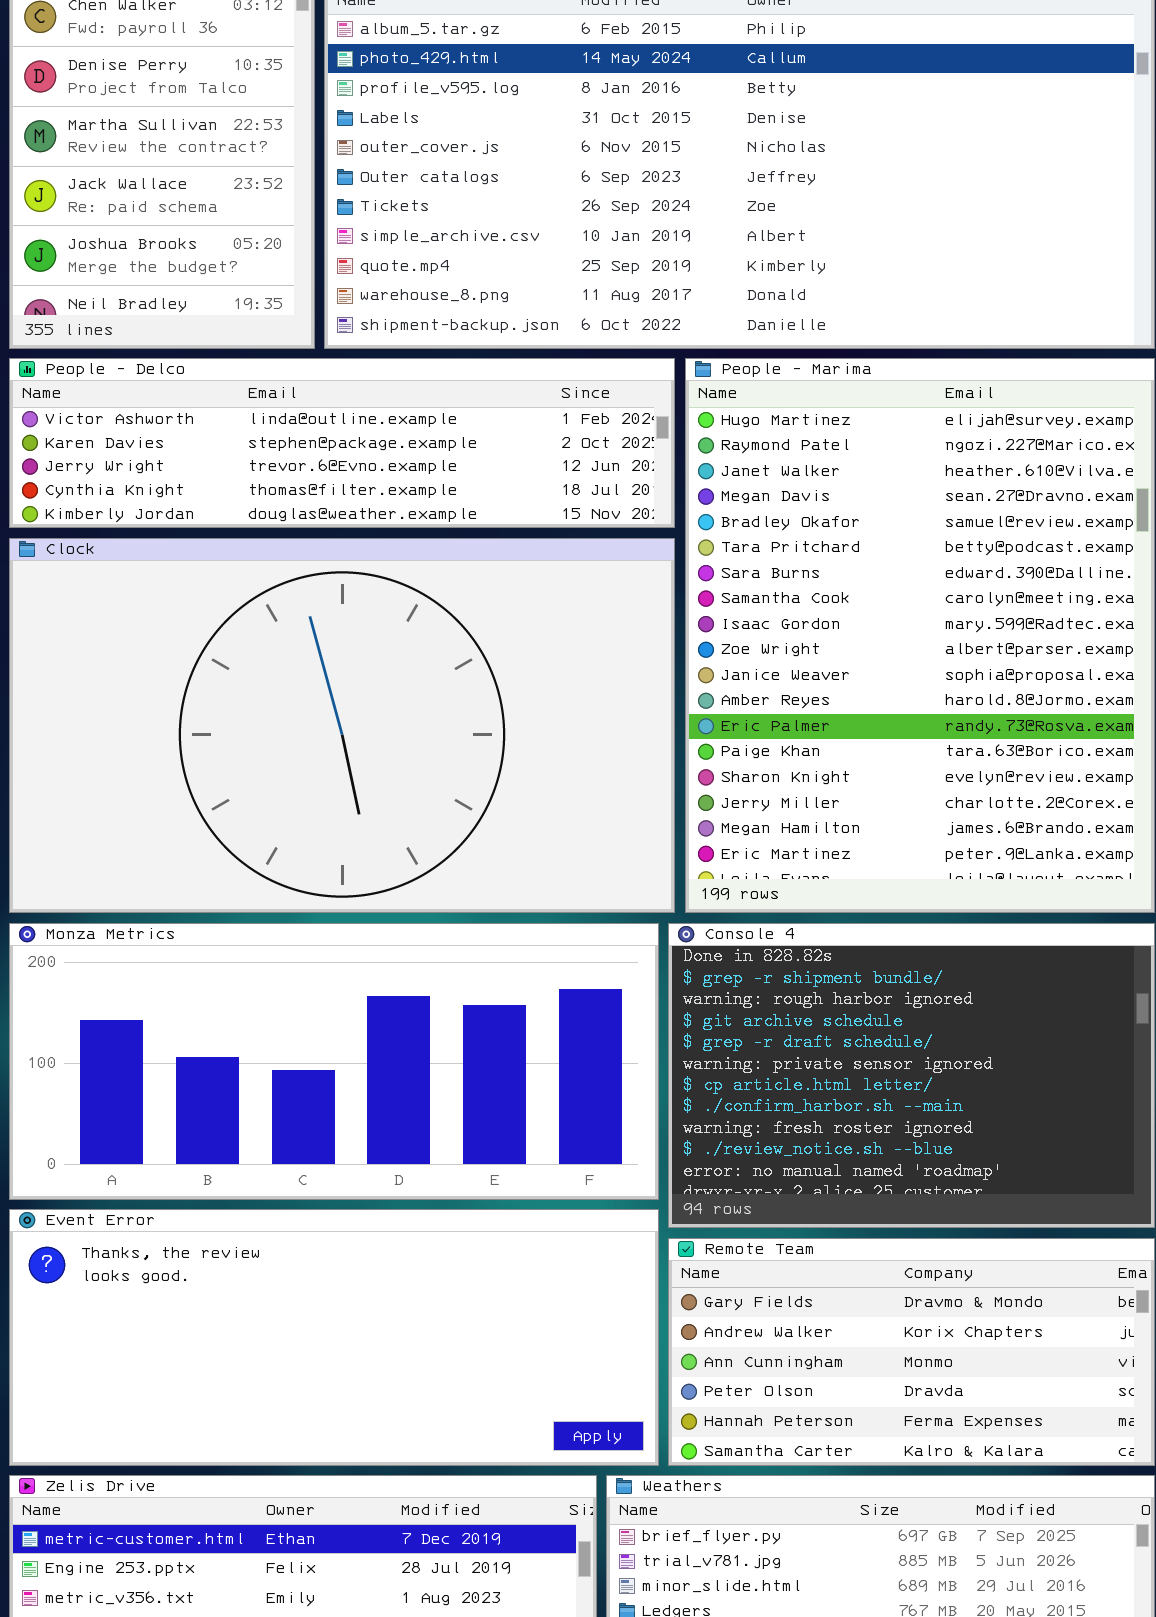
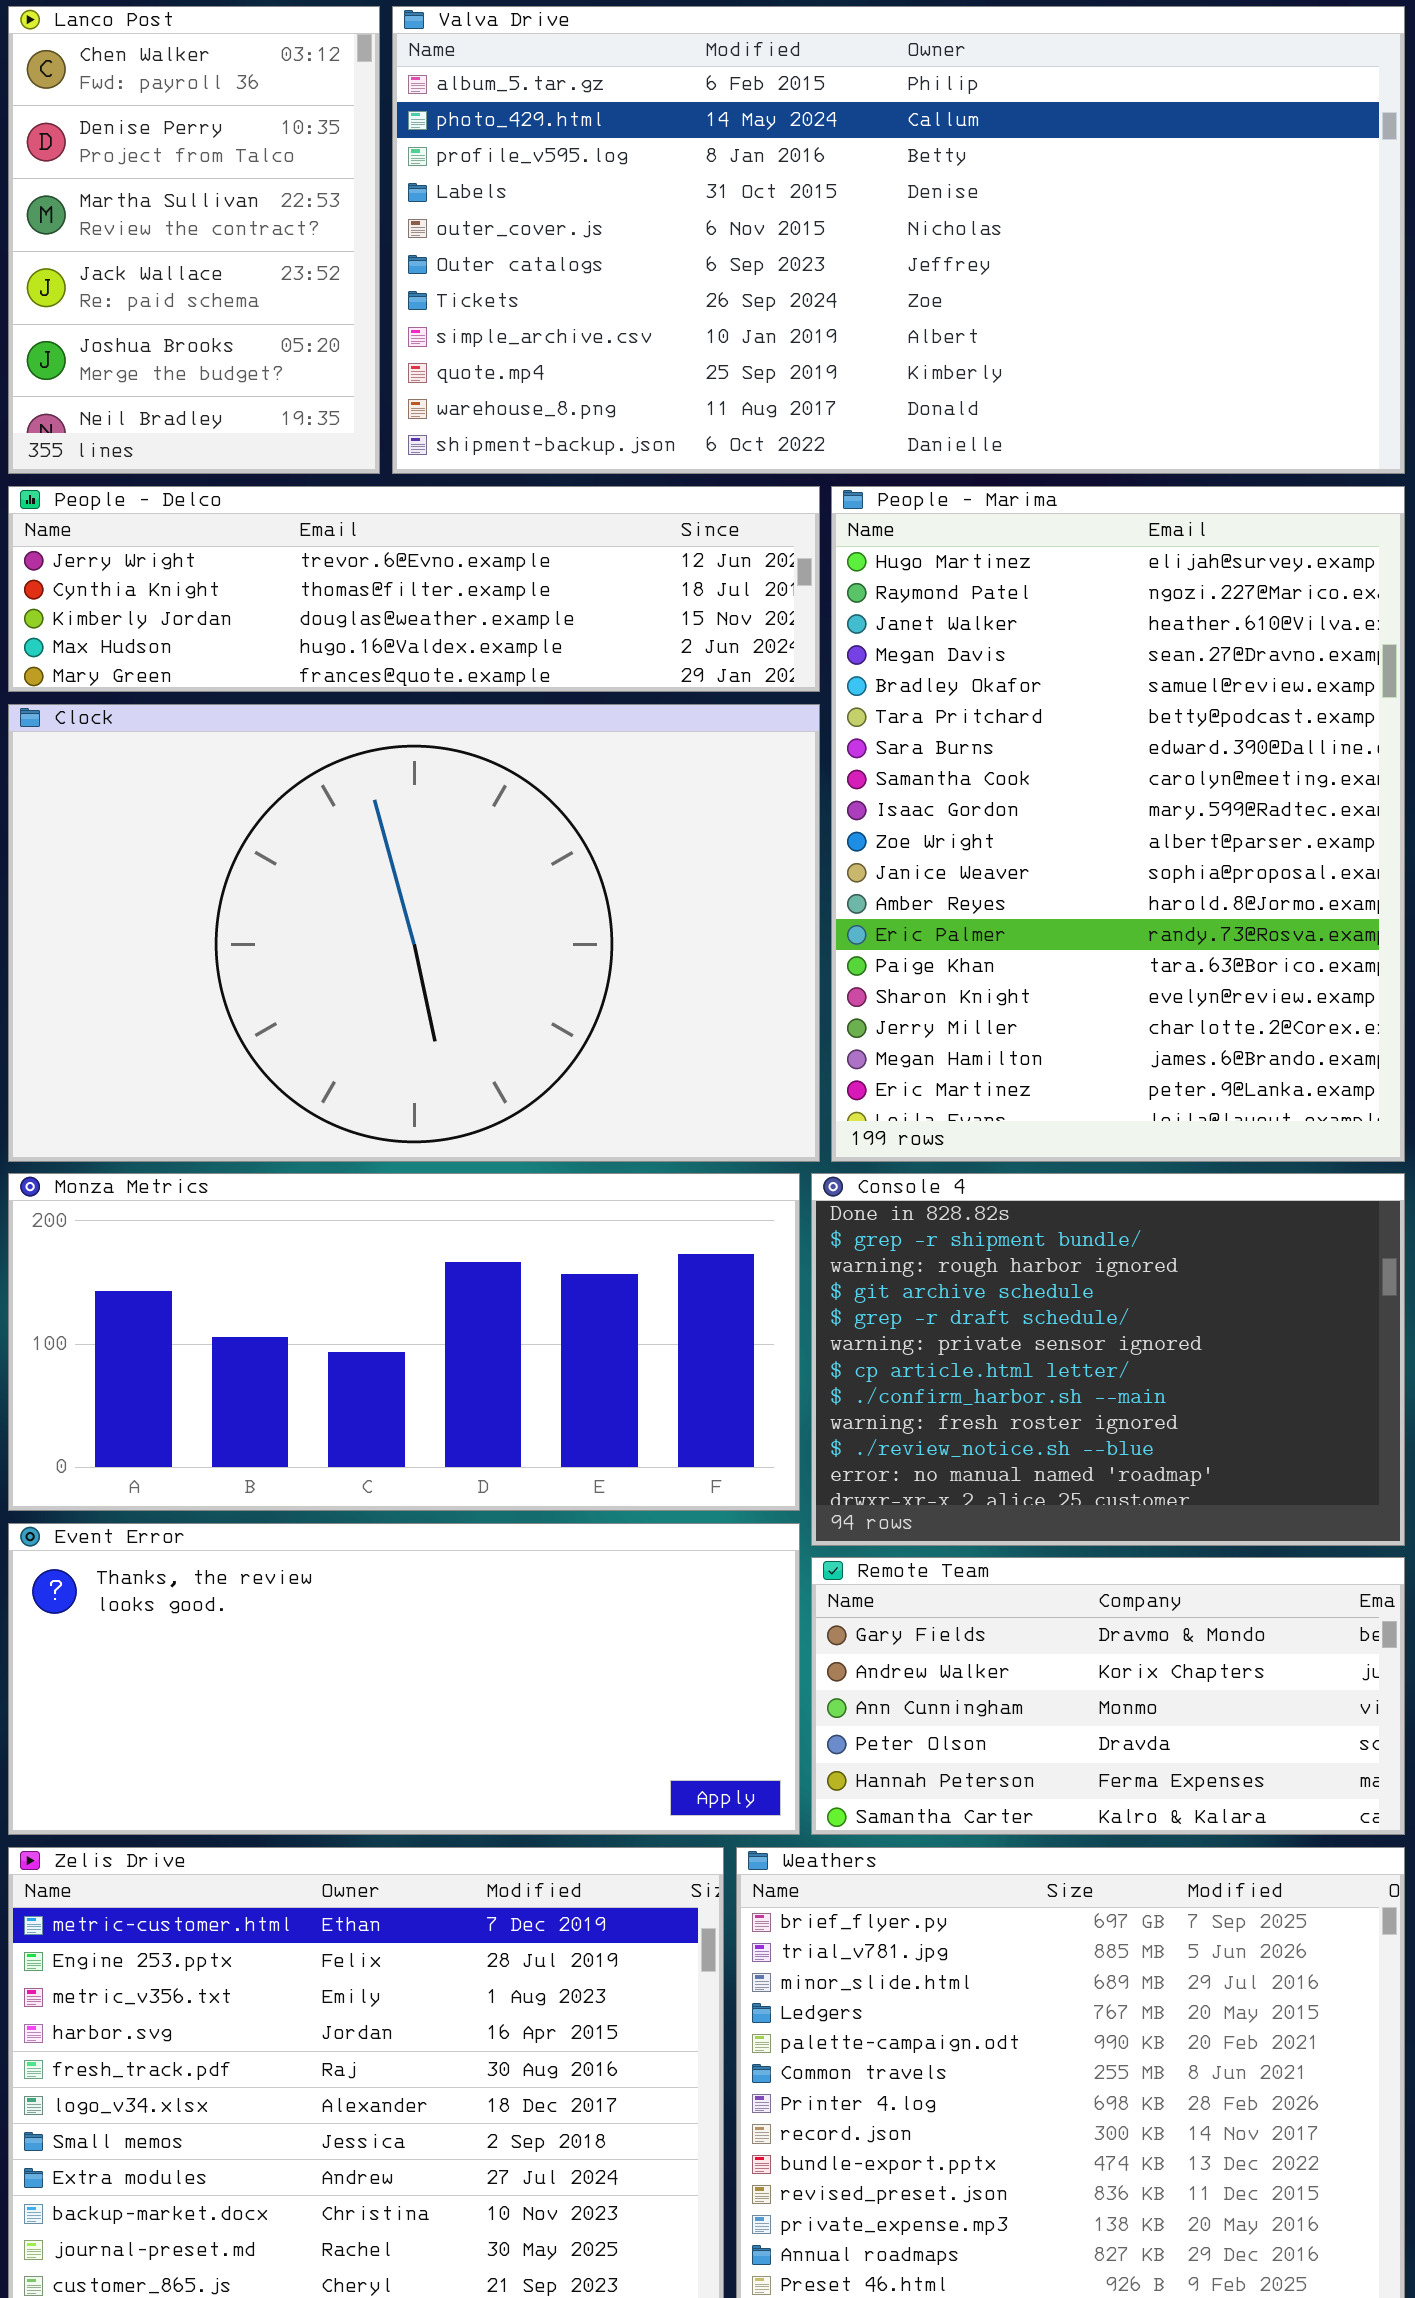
People - Delco: [9,358,675,528] -> [8,486,820,692], scrolled down 2 rows

